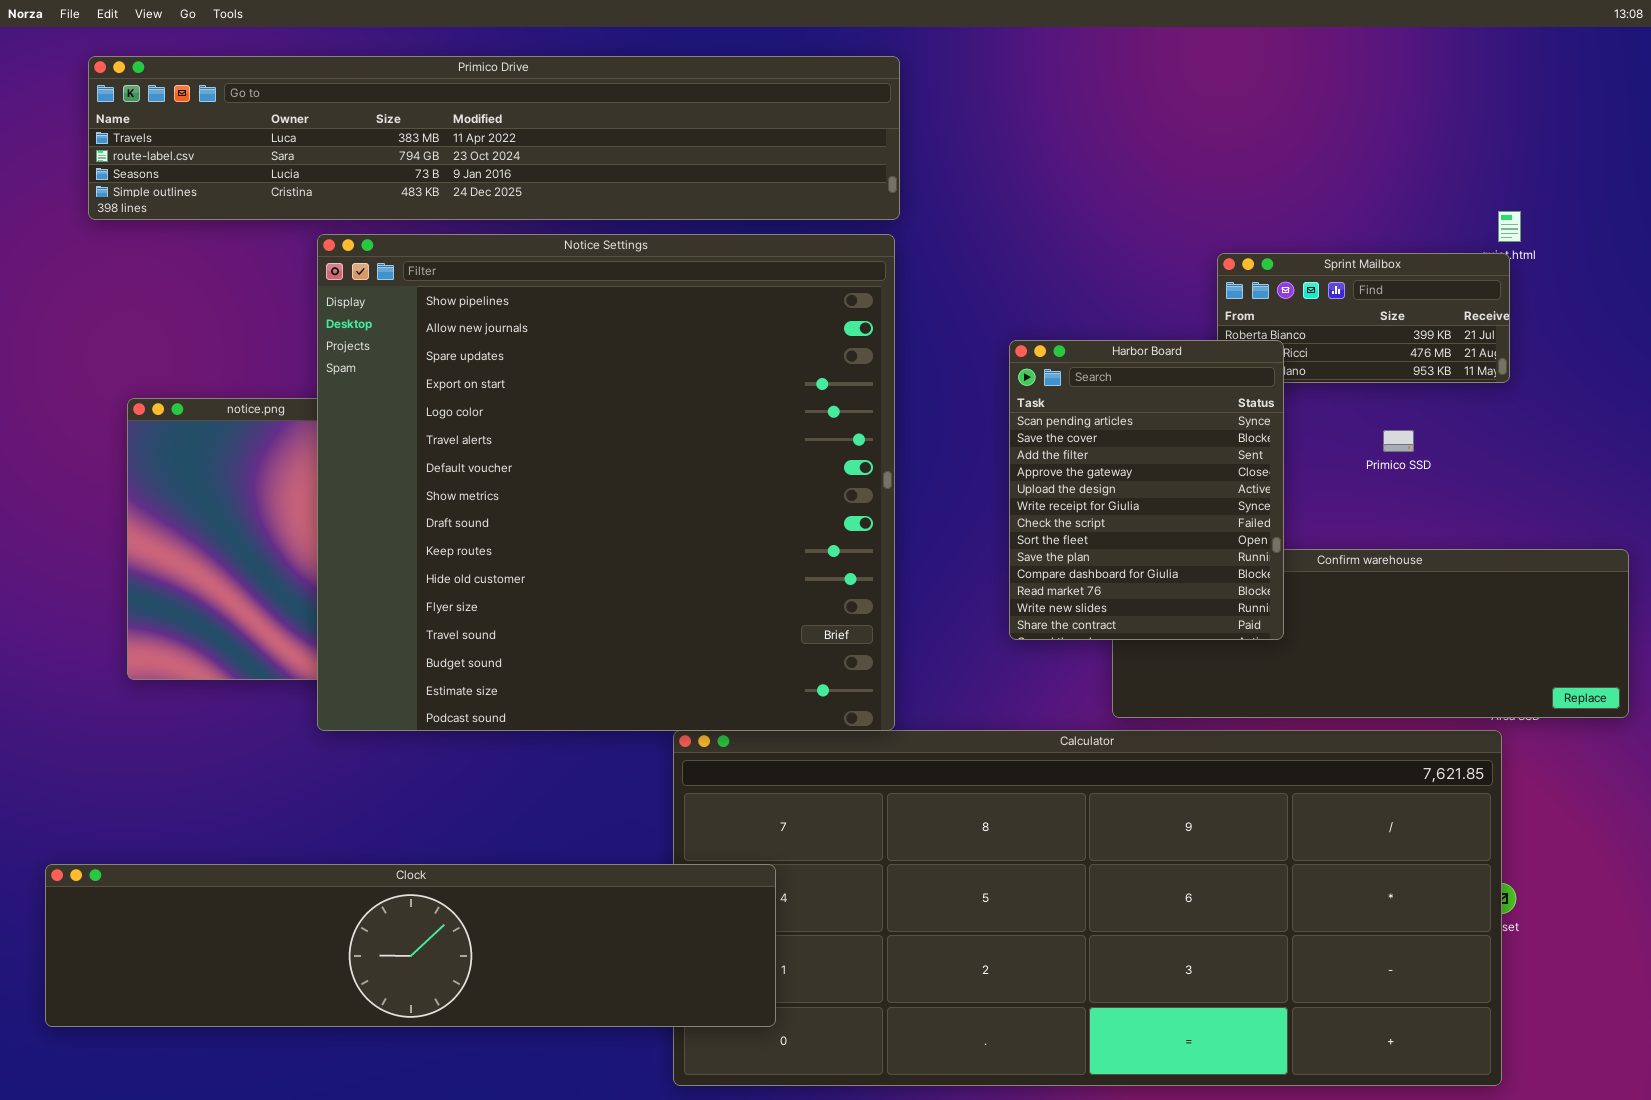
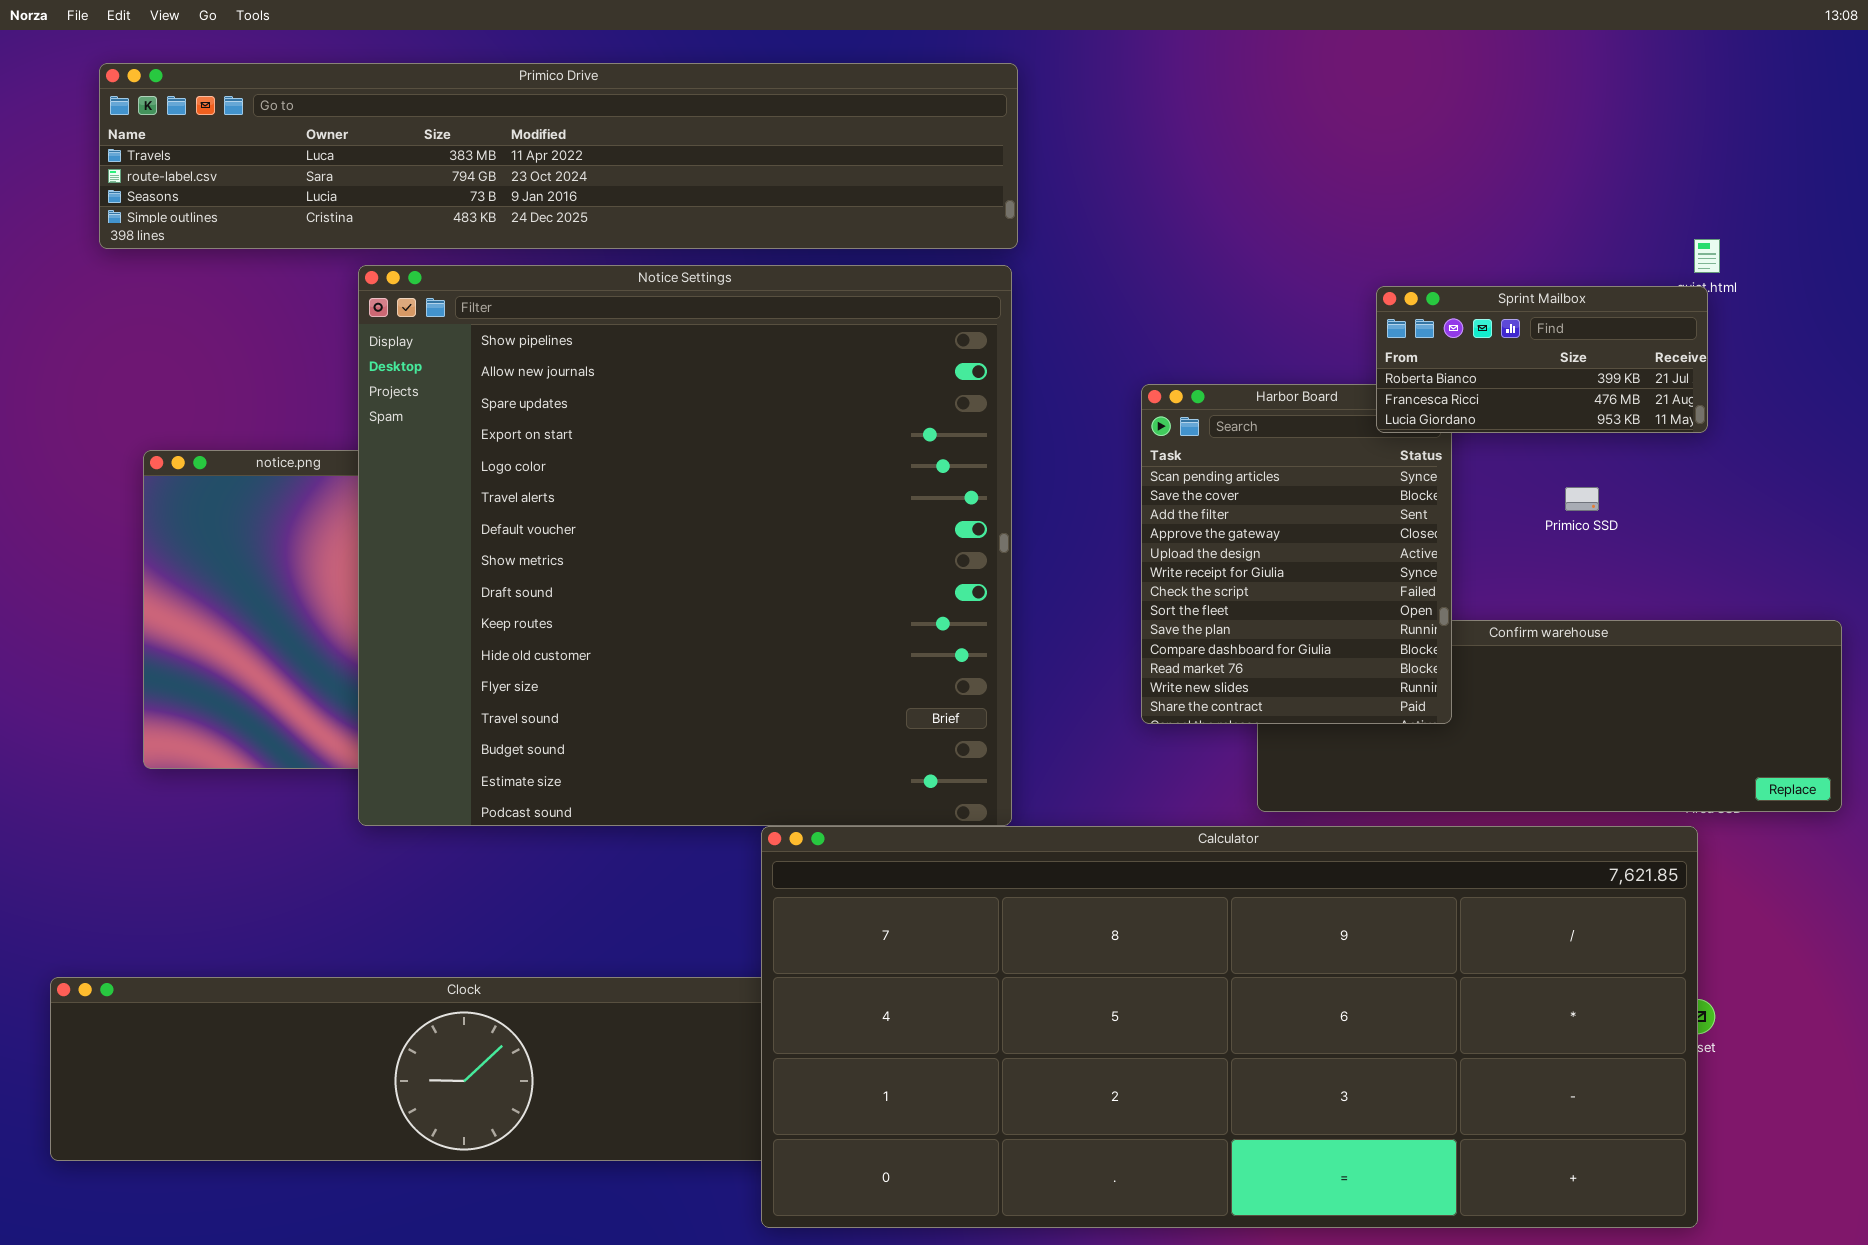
Sprint Mailbox: [1217,253,1510,383] -> [1376,286,1708,433], raised
Calculator: [673,730,1502,1086] -> [761,826,1698,1228], raised

